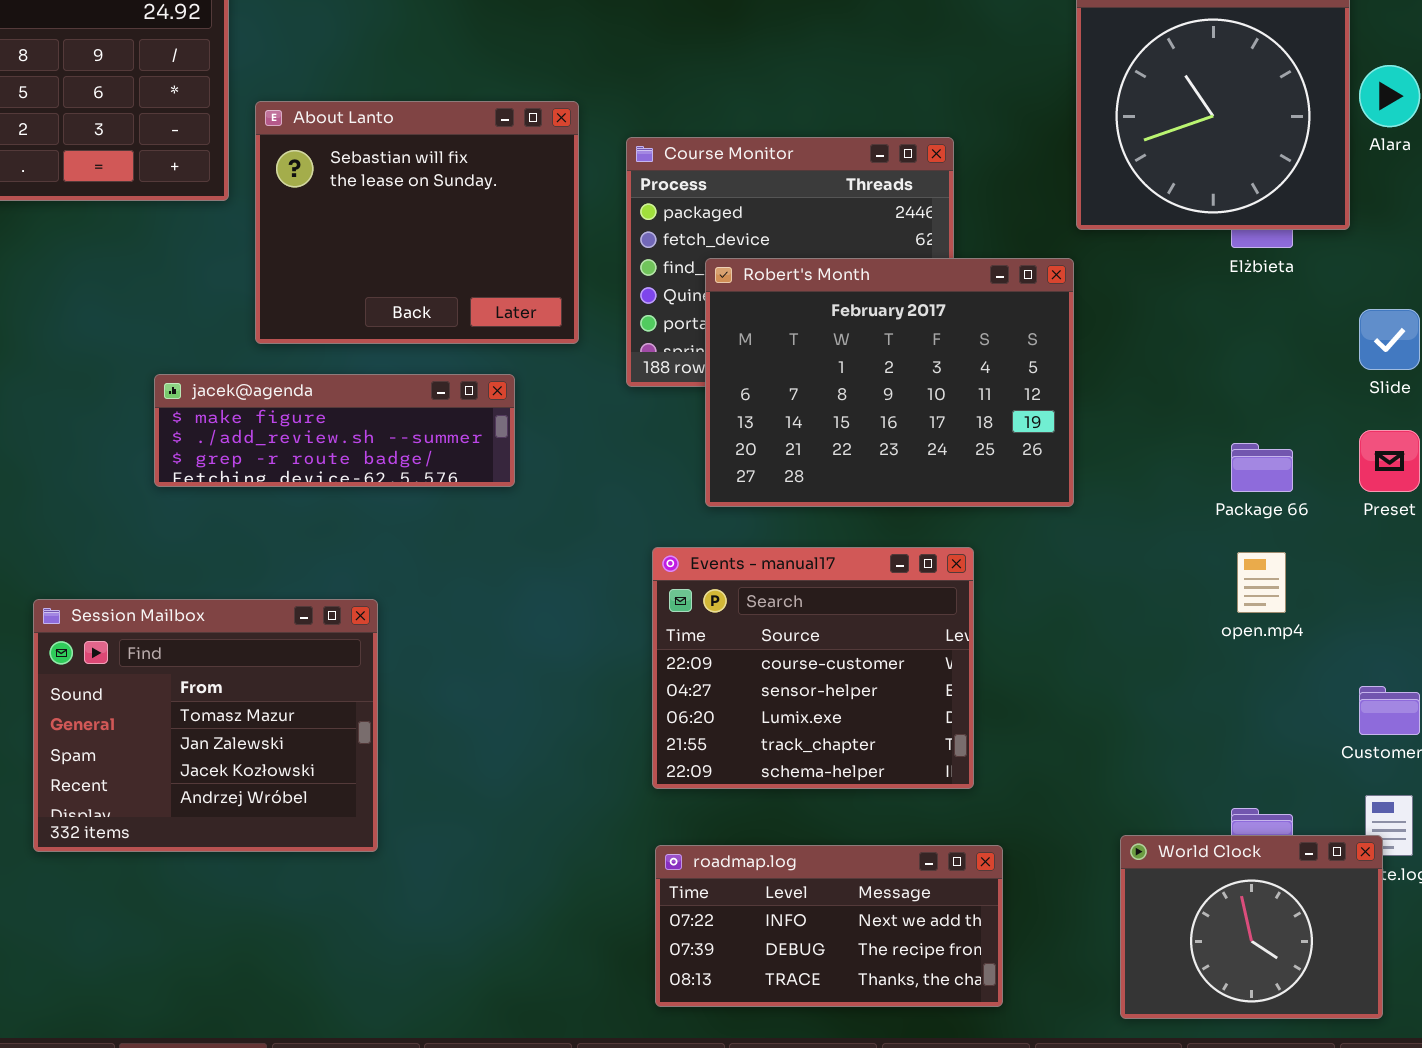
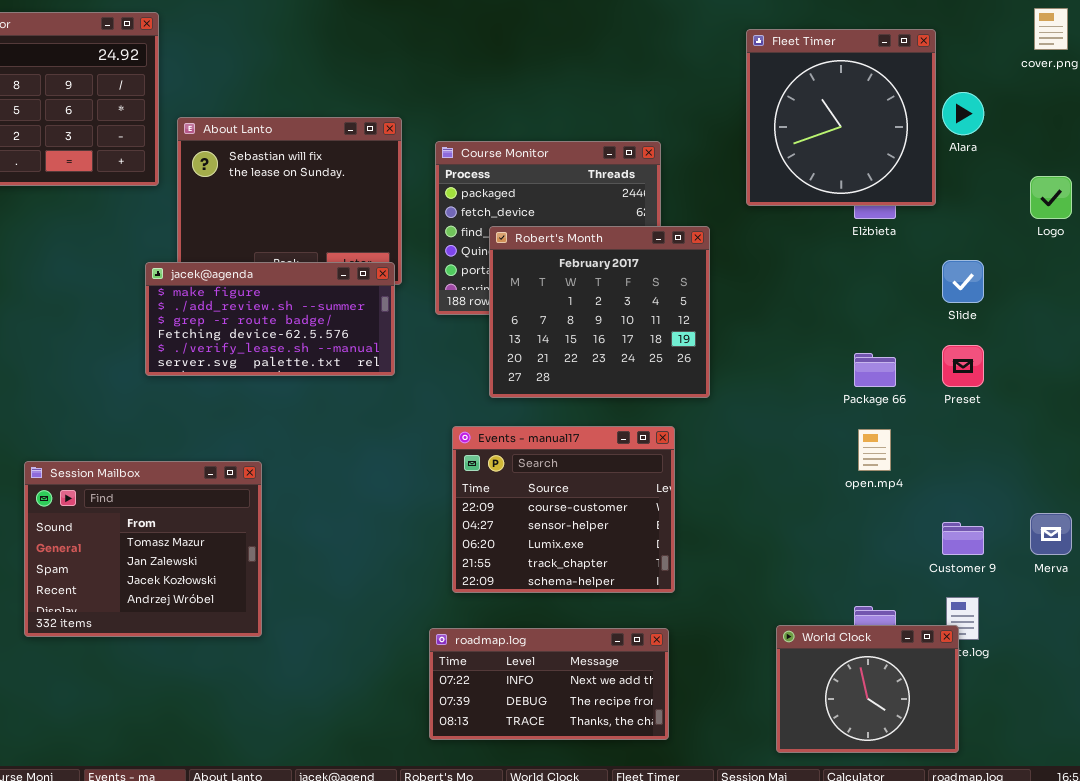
Robert's Month: [705,258,1074,507] -> [489,226,710,398], resized
jacek@agenda: [154,374,515,487] -> [145,262,395,376], moved, resized
roadmap.log: [655,845,1003,1007] -> [429,628,669,740], moved

